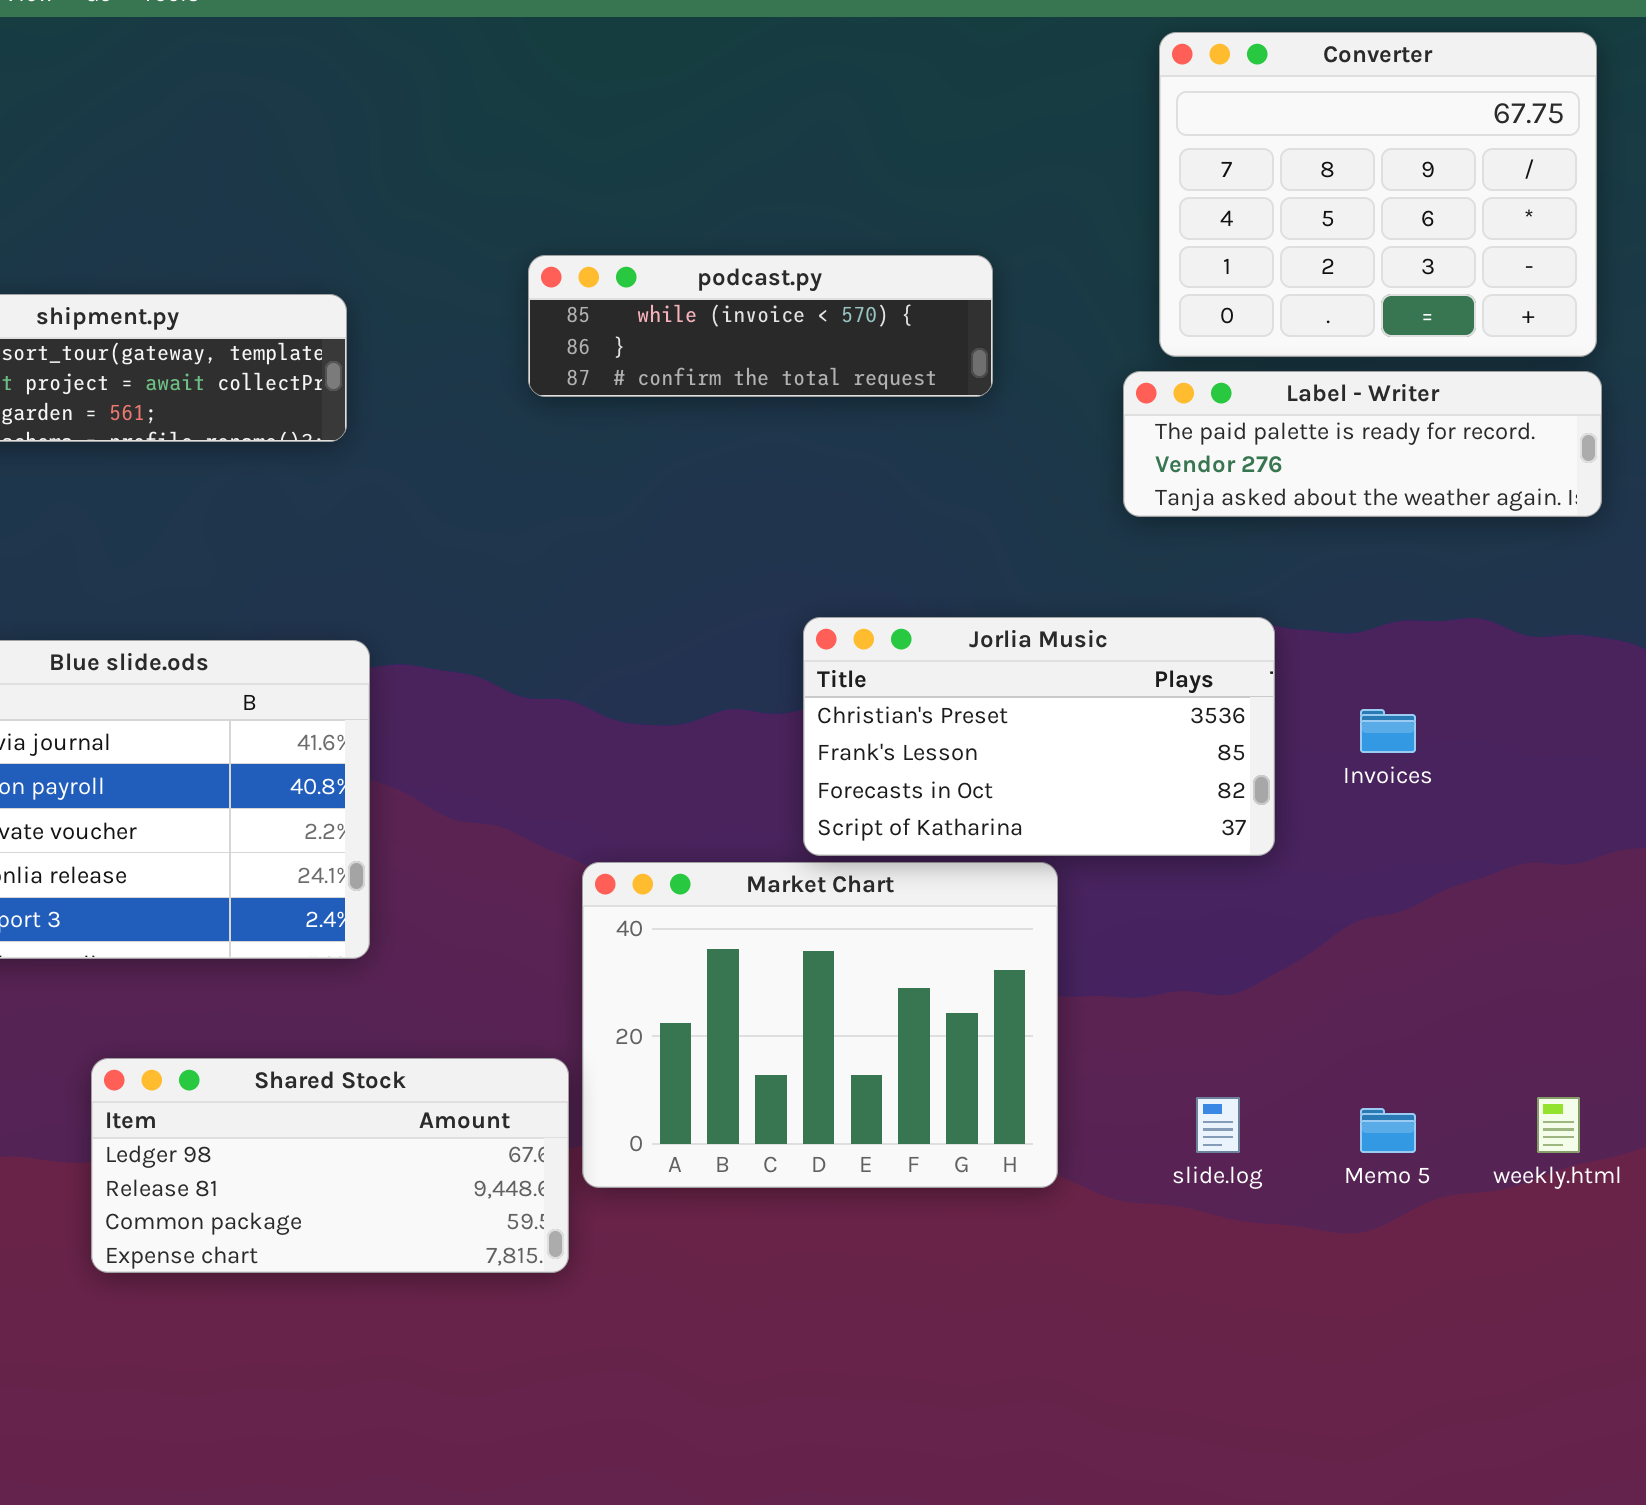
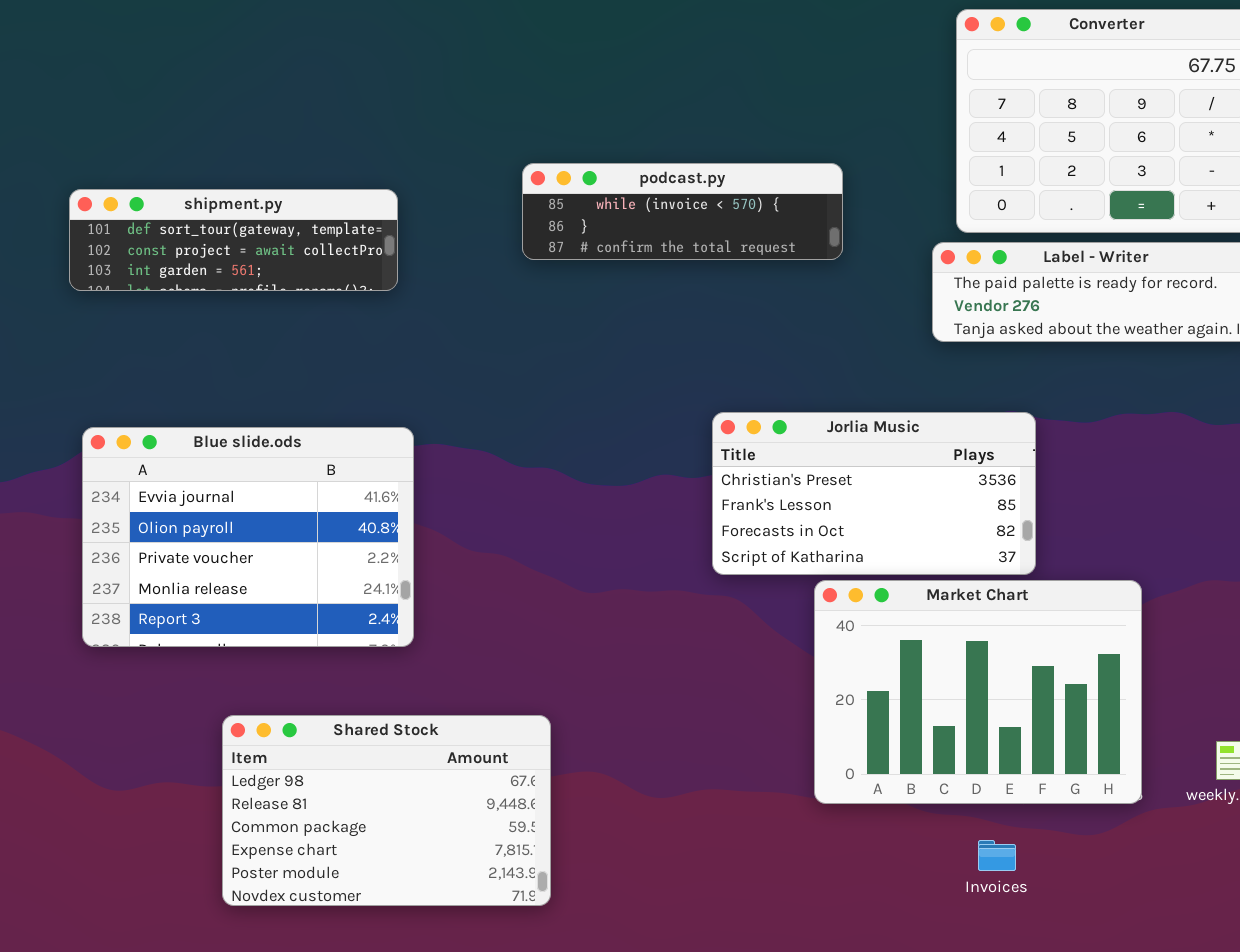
Invoices: [1360,709,1416,753] -> [978,840,1016,871], moved
Market Chart: [582,862,1058,1188] -> [814,580,1142,804], moved
Shared Stock: [91,1058,569,1273] -> [222,715,551,906], resized

